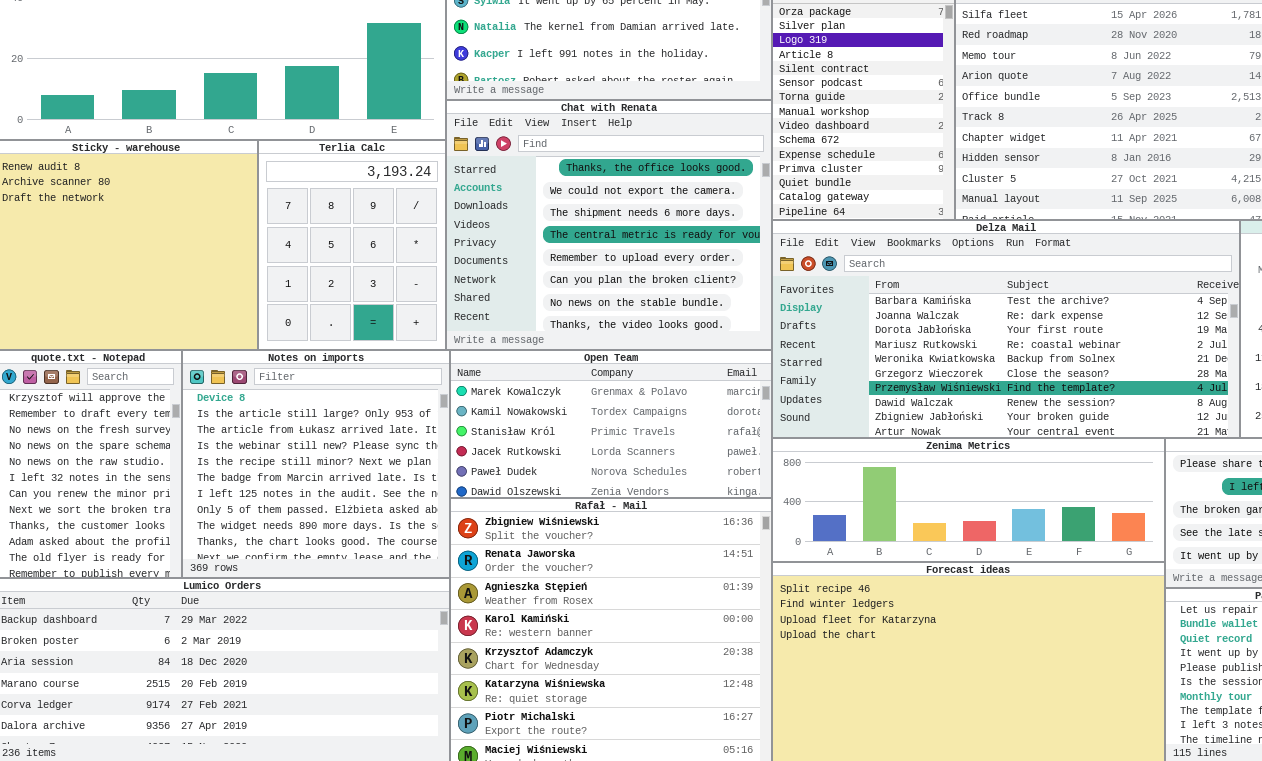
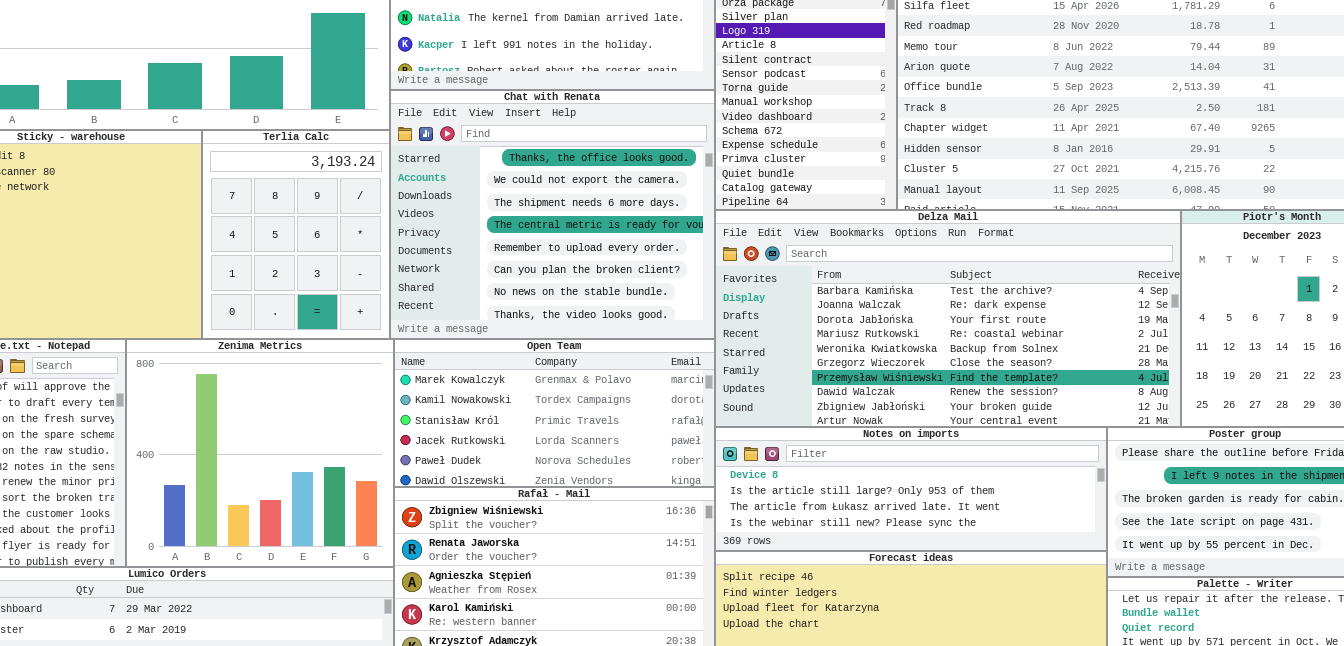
Notes on imports: [182,350,450,578] -> [715,427,1107,551], moved, resized
Zenima Metrics: [772,438,1165,562] -> [126,339,394,567], moved, resized

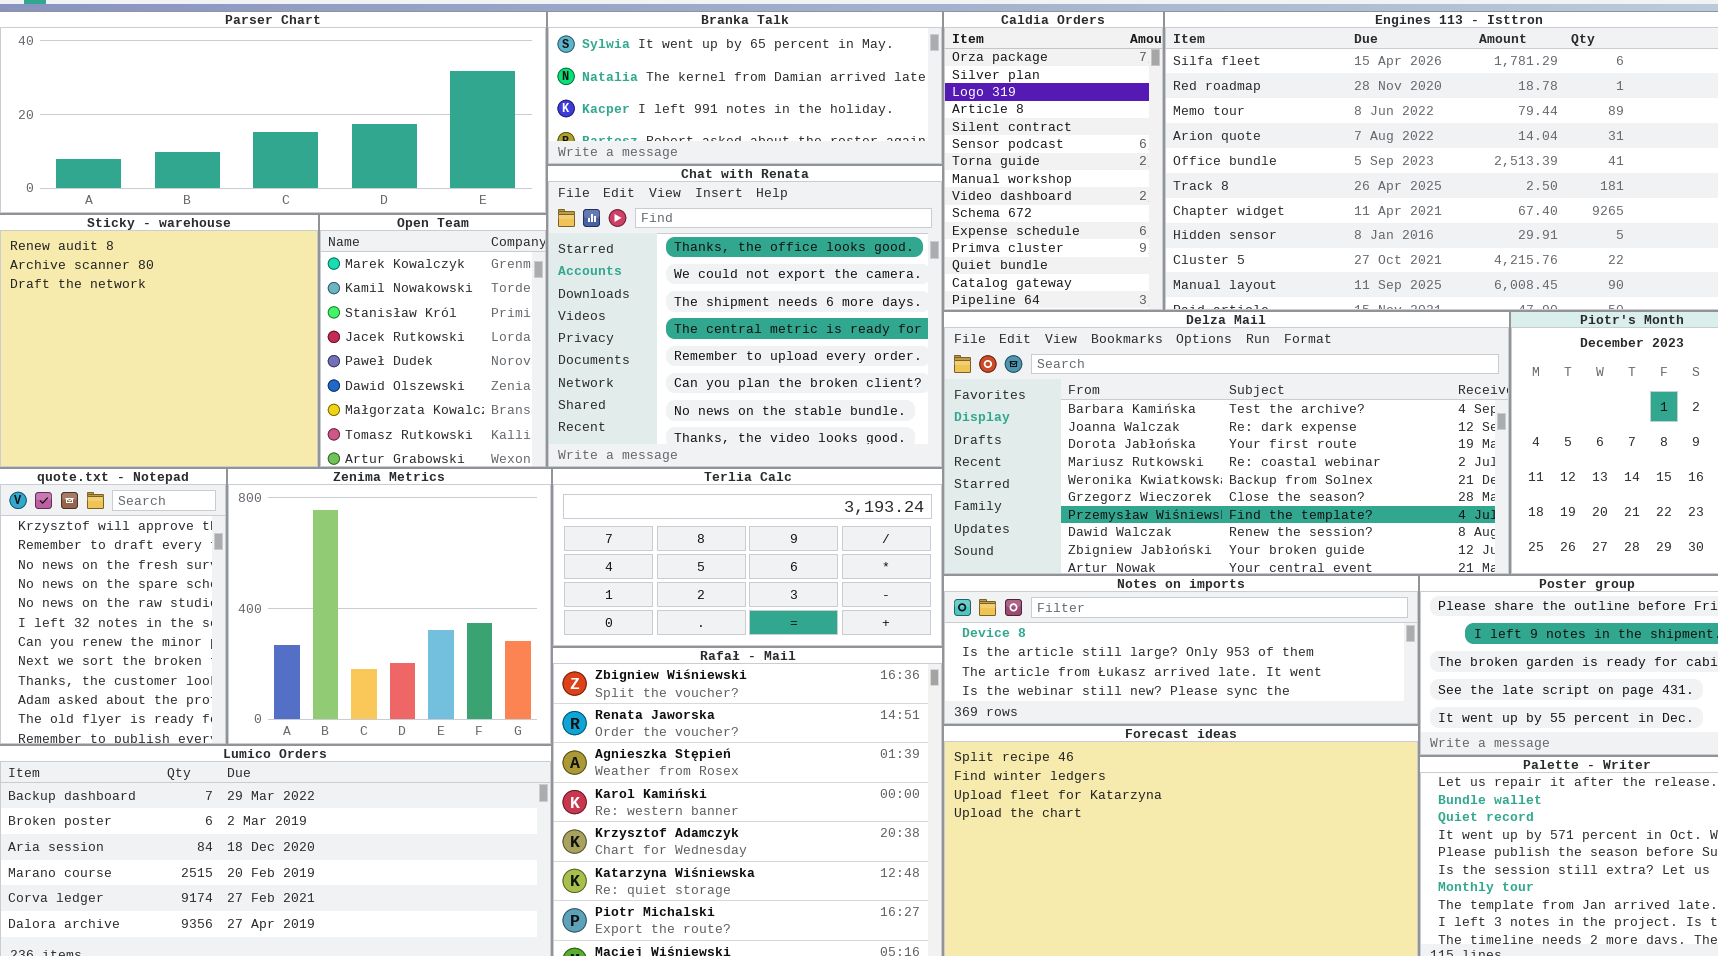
Terlia Calc: [202,130,390,339] -> [552,468,943,647], moved, resized
Open Team: [394,339,715,487] -> [319,214,547,468], moved, resized

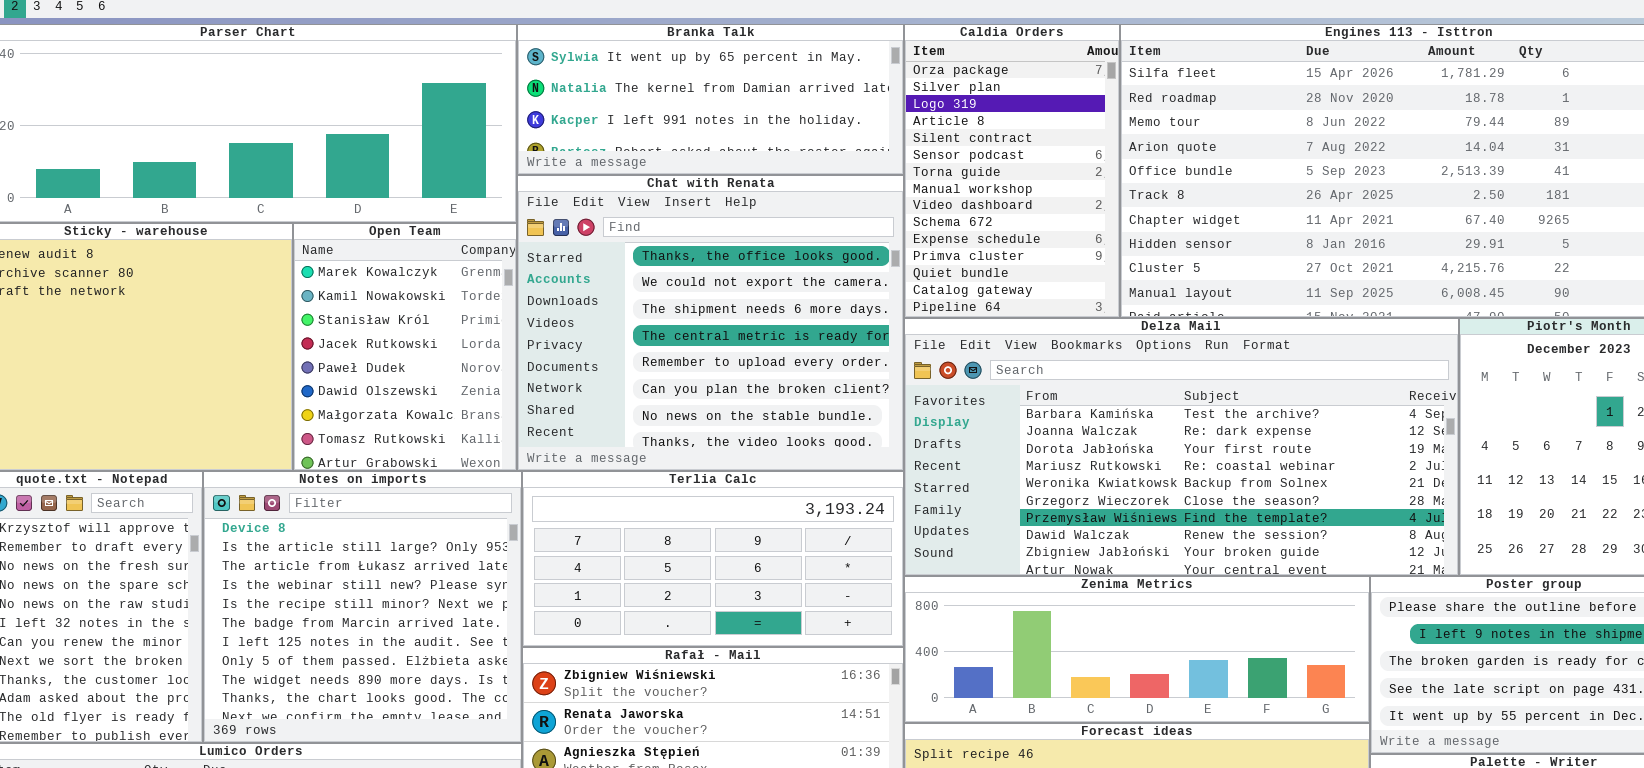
Zenima Metrics: [227,468,552,745] -> [904,576,1370,723], moved, resized
Notes on imports: [943,575,1419,725] -> [203,471,522,743], moved, resized

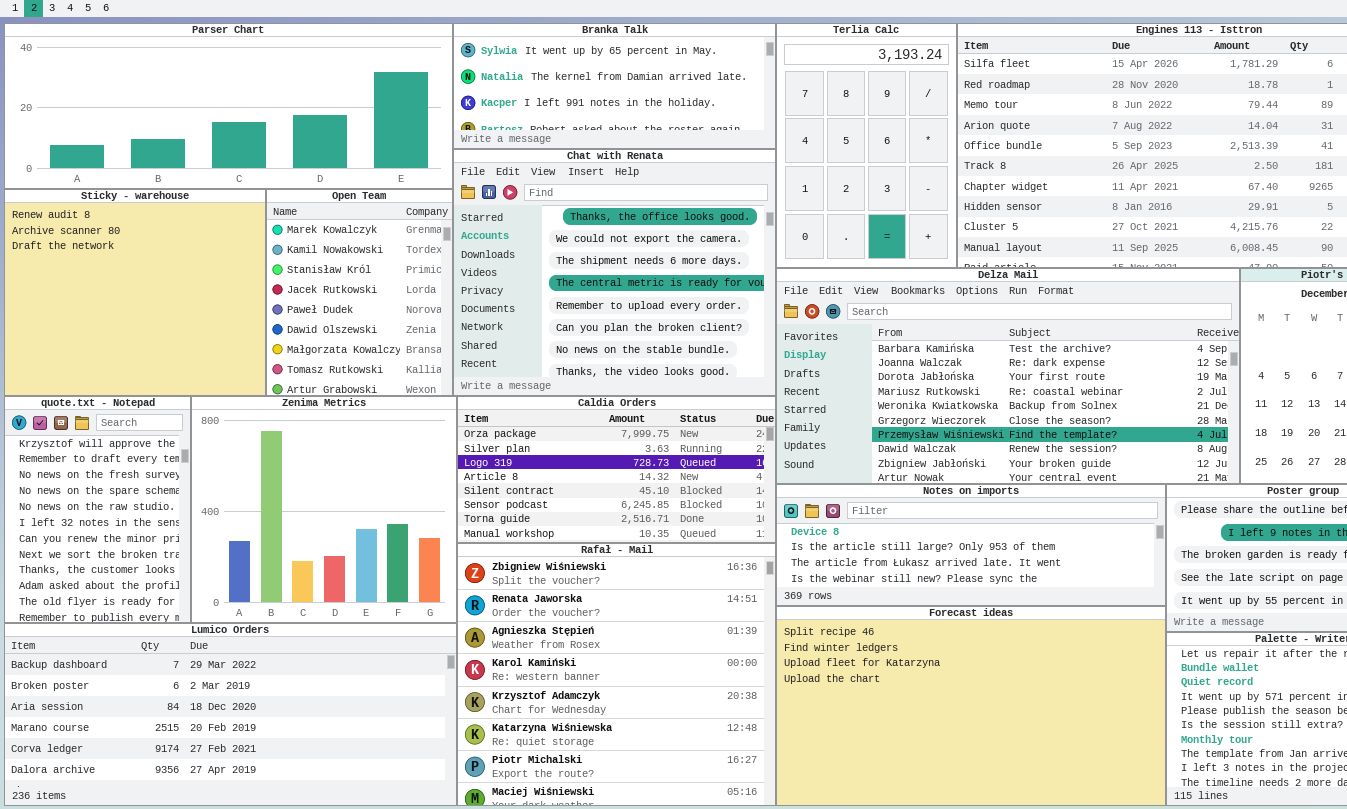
Caldia Orders: [904,24,1120,318] -> [457,396,776,543], moved, resized
Notes on imports: [203,471,522,743] -> [776,484,1166,606], moved, resized
Terlia Calc: [522,471,904,647] -> [776,23,957,268], moved, resized
Zenima Metrics: [904,576,1370,723] -> [191,396,457,623], moved, resized

